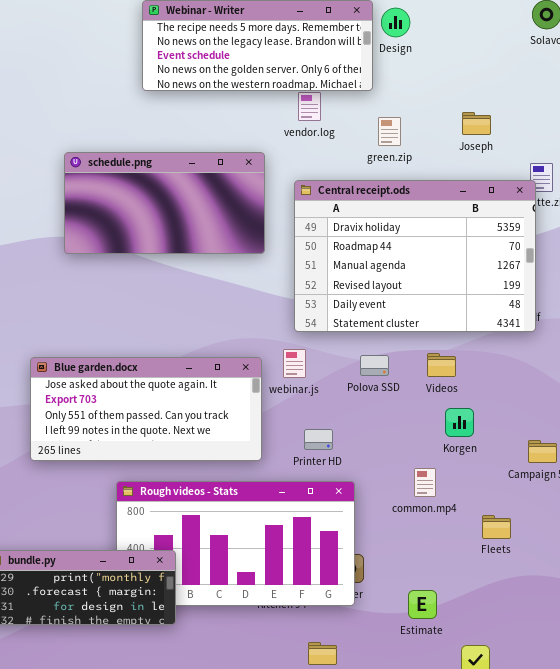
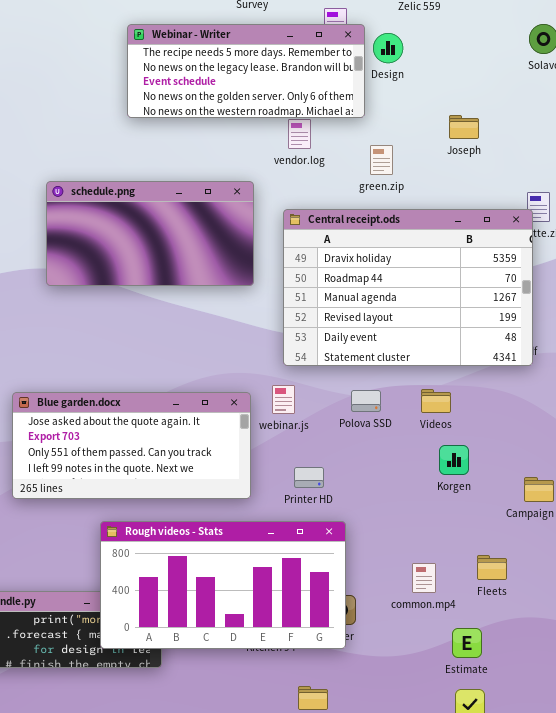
Joseph: [462,112,491,135] -> [449,115,479,139], moved
common.mp4: [414,468,436,497] -> [412,563,436,593], moved
Rough videos - Stats: [116,481,355,606] -> [100,521,346,649], raised
Estimate: [408,590,437,619] -> [452,628,482,658], moved

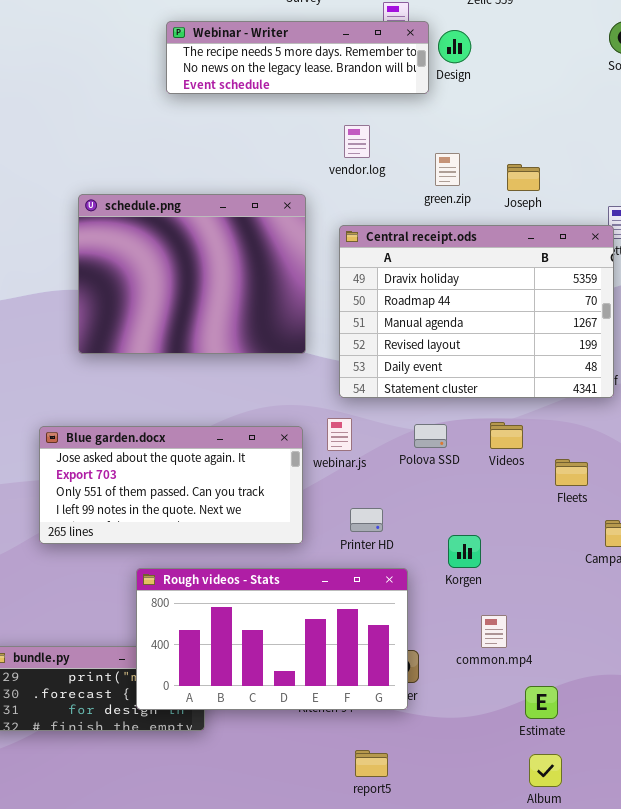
Webinar - Writer: [127,24,365,118] -> [166,21,429,94], resized
Joseph: [449,115,479,139] -> [507,164,540,191], moved
schedule.png: [46,181,254,286] -> [78,194,306,354], resized
Korgen: [439,445,469,475] -> [448,535,481,568], moved
Fleets: [477,555,507,580] -> [555,459,588,486], moved

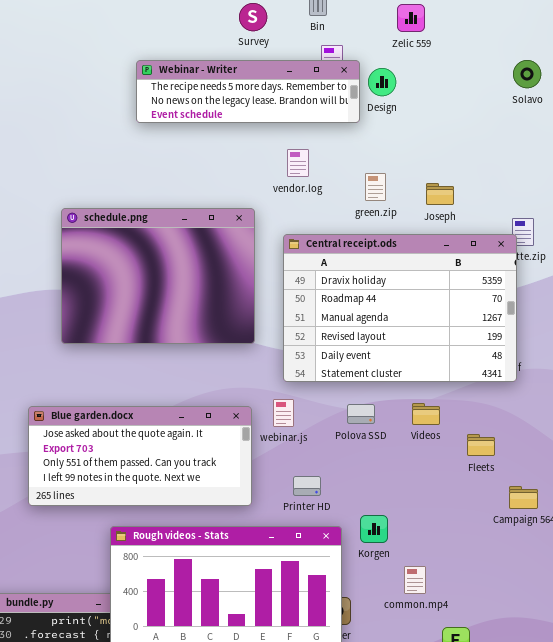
Korgen: [448,535,481,568] -> [360,515,388,543], moved

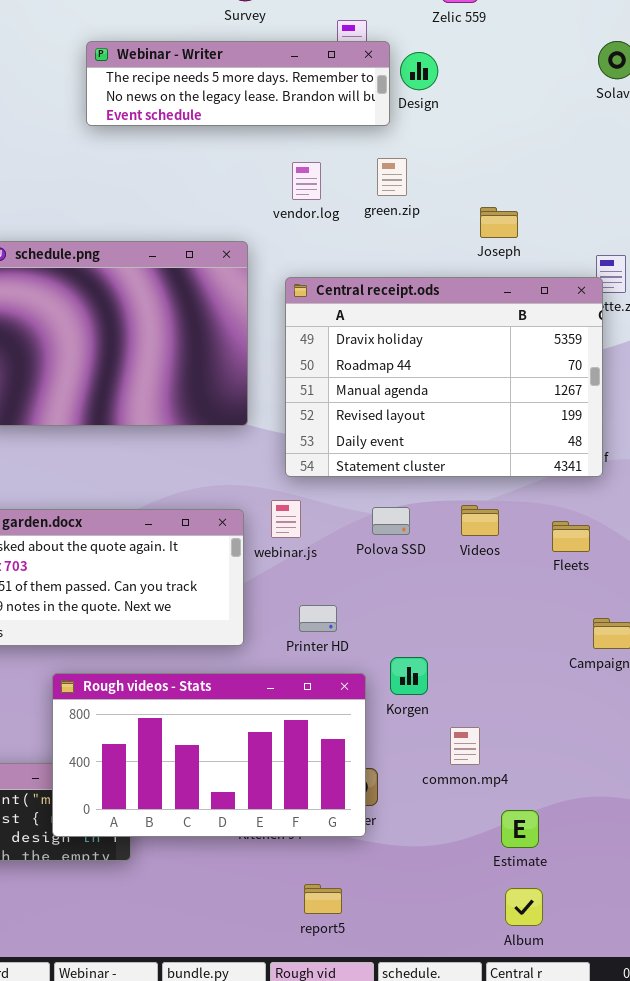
green.zip: [365,173,386,201] -> [377,158,407,196], moved
Fleets: [467,434,495,456] -> [552,521,590,552], moved

